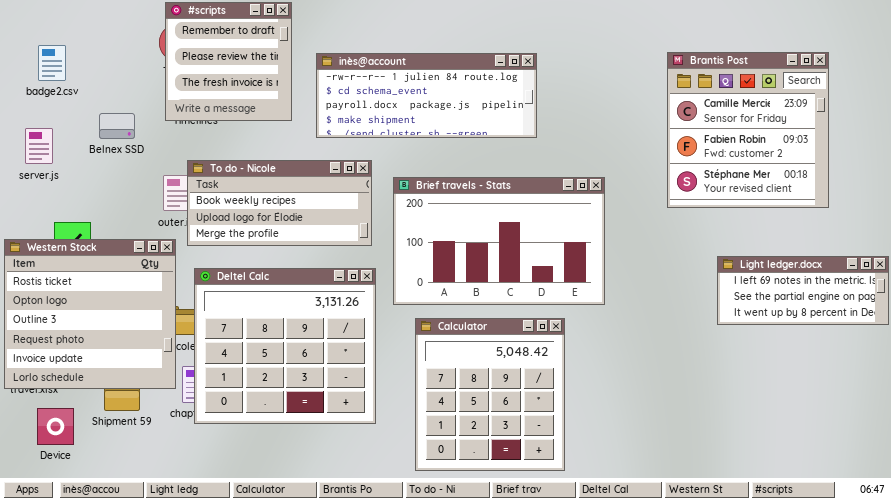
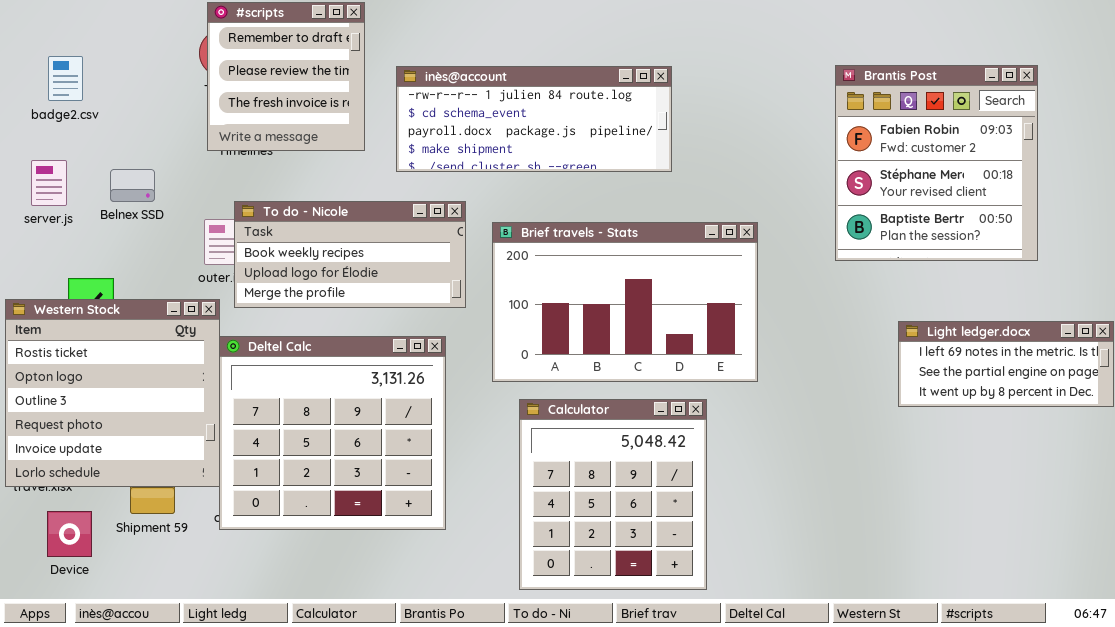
Brantis Post: [667,52,829,208] -> [835,65,1038,261], scrolled down 1 row
Belnex SSD: [99,113,135,139] -> [110,169,155,202], moved
Deltel Calc: [194,268,376,424] -> [219,336,446,530], moved

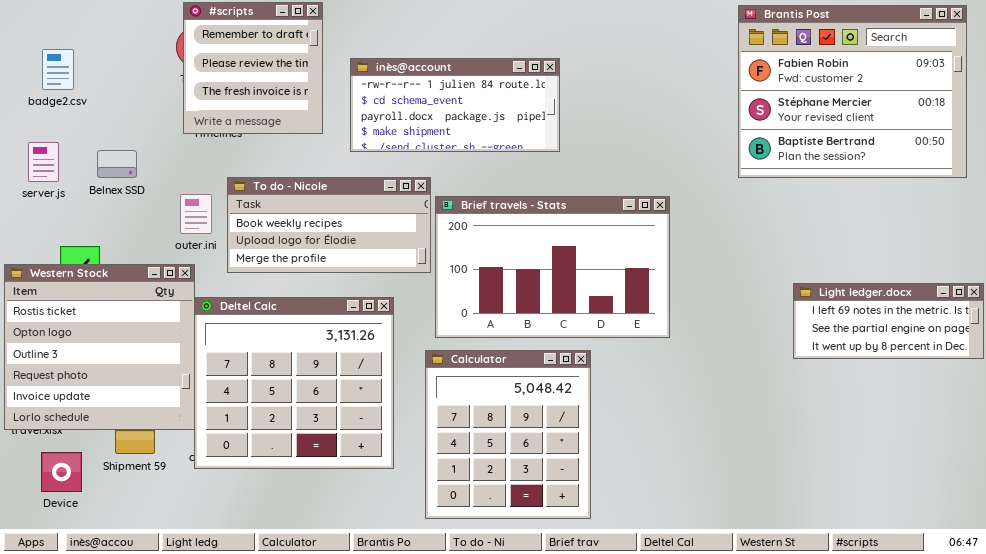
Brantis Post: [835,65,1038,261] -> [738,5,967,178], moved, resized
inès@account: [396,66,672,172] -> [350,58,560,152], resized
To do - Nicole: [234,201,466,308] -> [227,177,431,273], moved
Calculator: [519,399,707,590] -> [425,350,591,519], moved

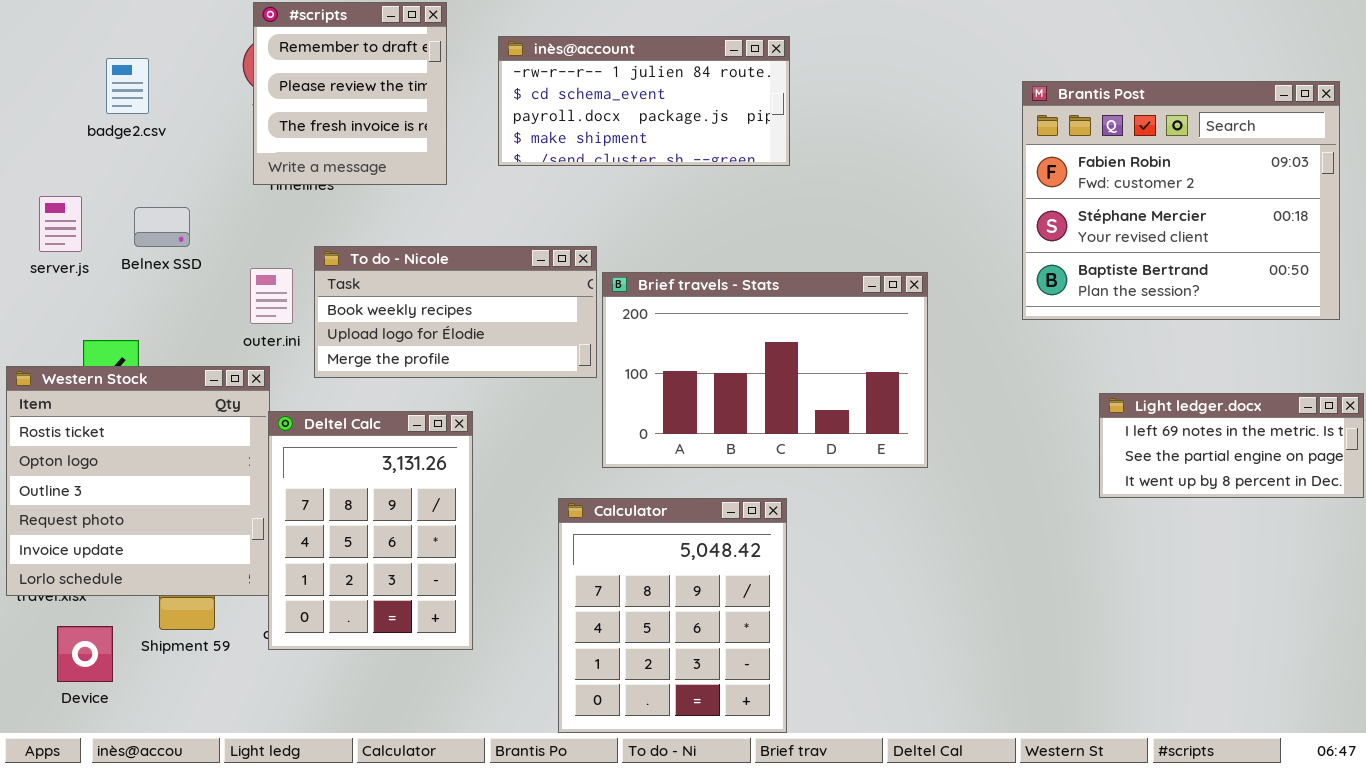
Brantis Post: [738,5,967,178] -> [1022,81,1340,320], moved
badge2.csv: [42,49,74,90] -> [106,58,149,114], moved
inès@account: [350,58,560,152] -> [498,36,790,166], moved
Deltel Calc: [194,297,394,469] -> [268,411,473,650], resized
Calculator: [425,350,591,519] -> [558,498,787,733], moved

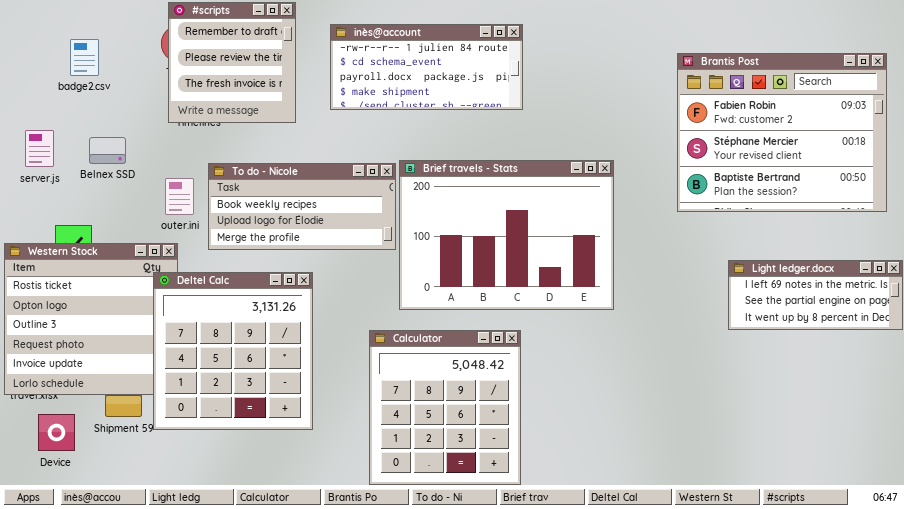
Brief travels - Stats: [602,272,928,468] -> [399,160,614,310], resized
Deltel Calc: [268,411,473,650] -> [153,272,313,430], resized

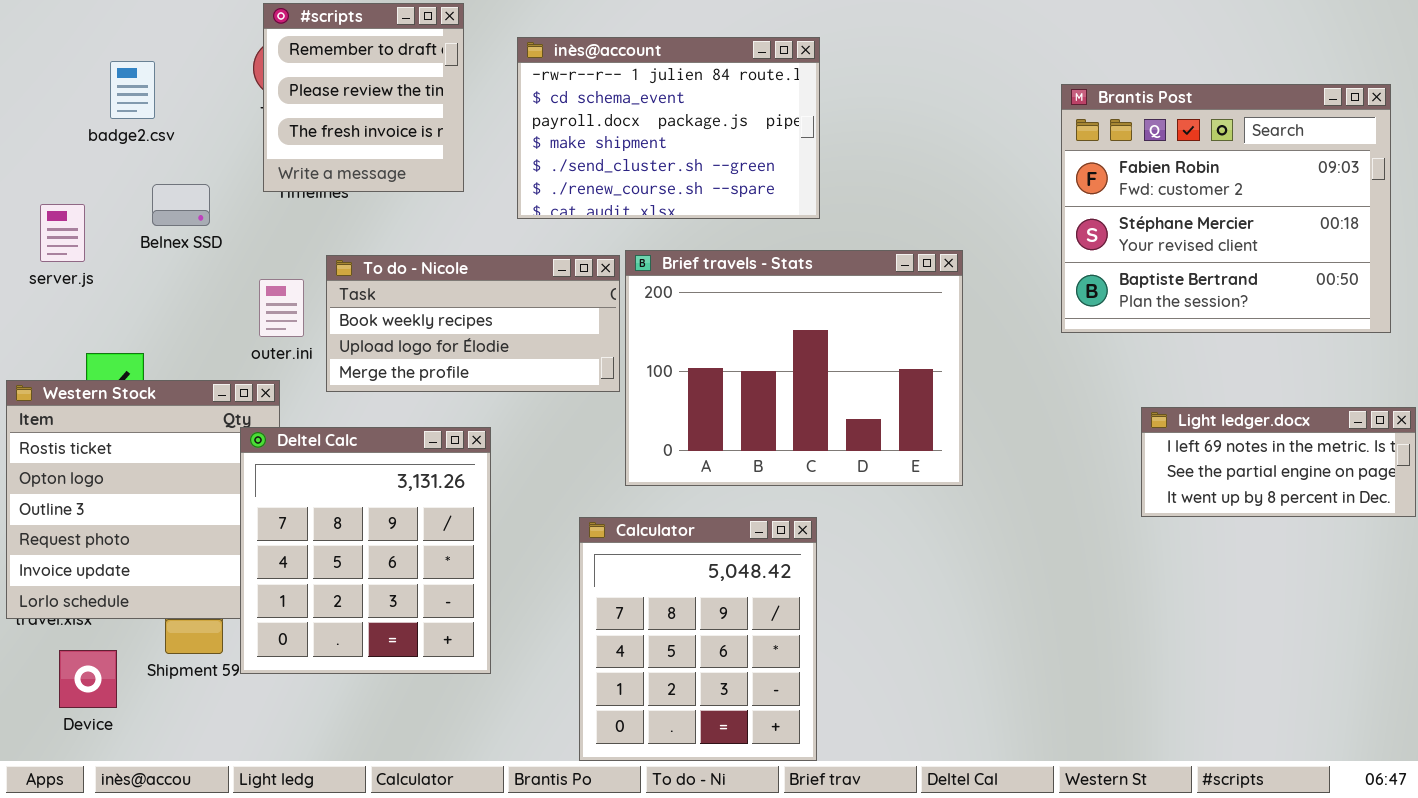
inès@account: [330,24,523,110] -> [517,37,820,219], resized
Belnex SSD: [89,137,126,164] -> [152,184,210,226], moved

